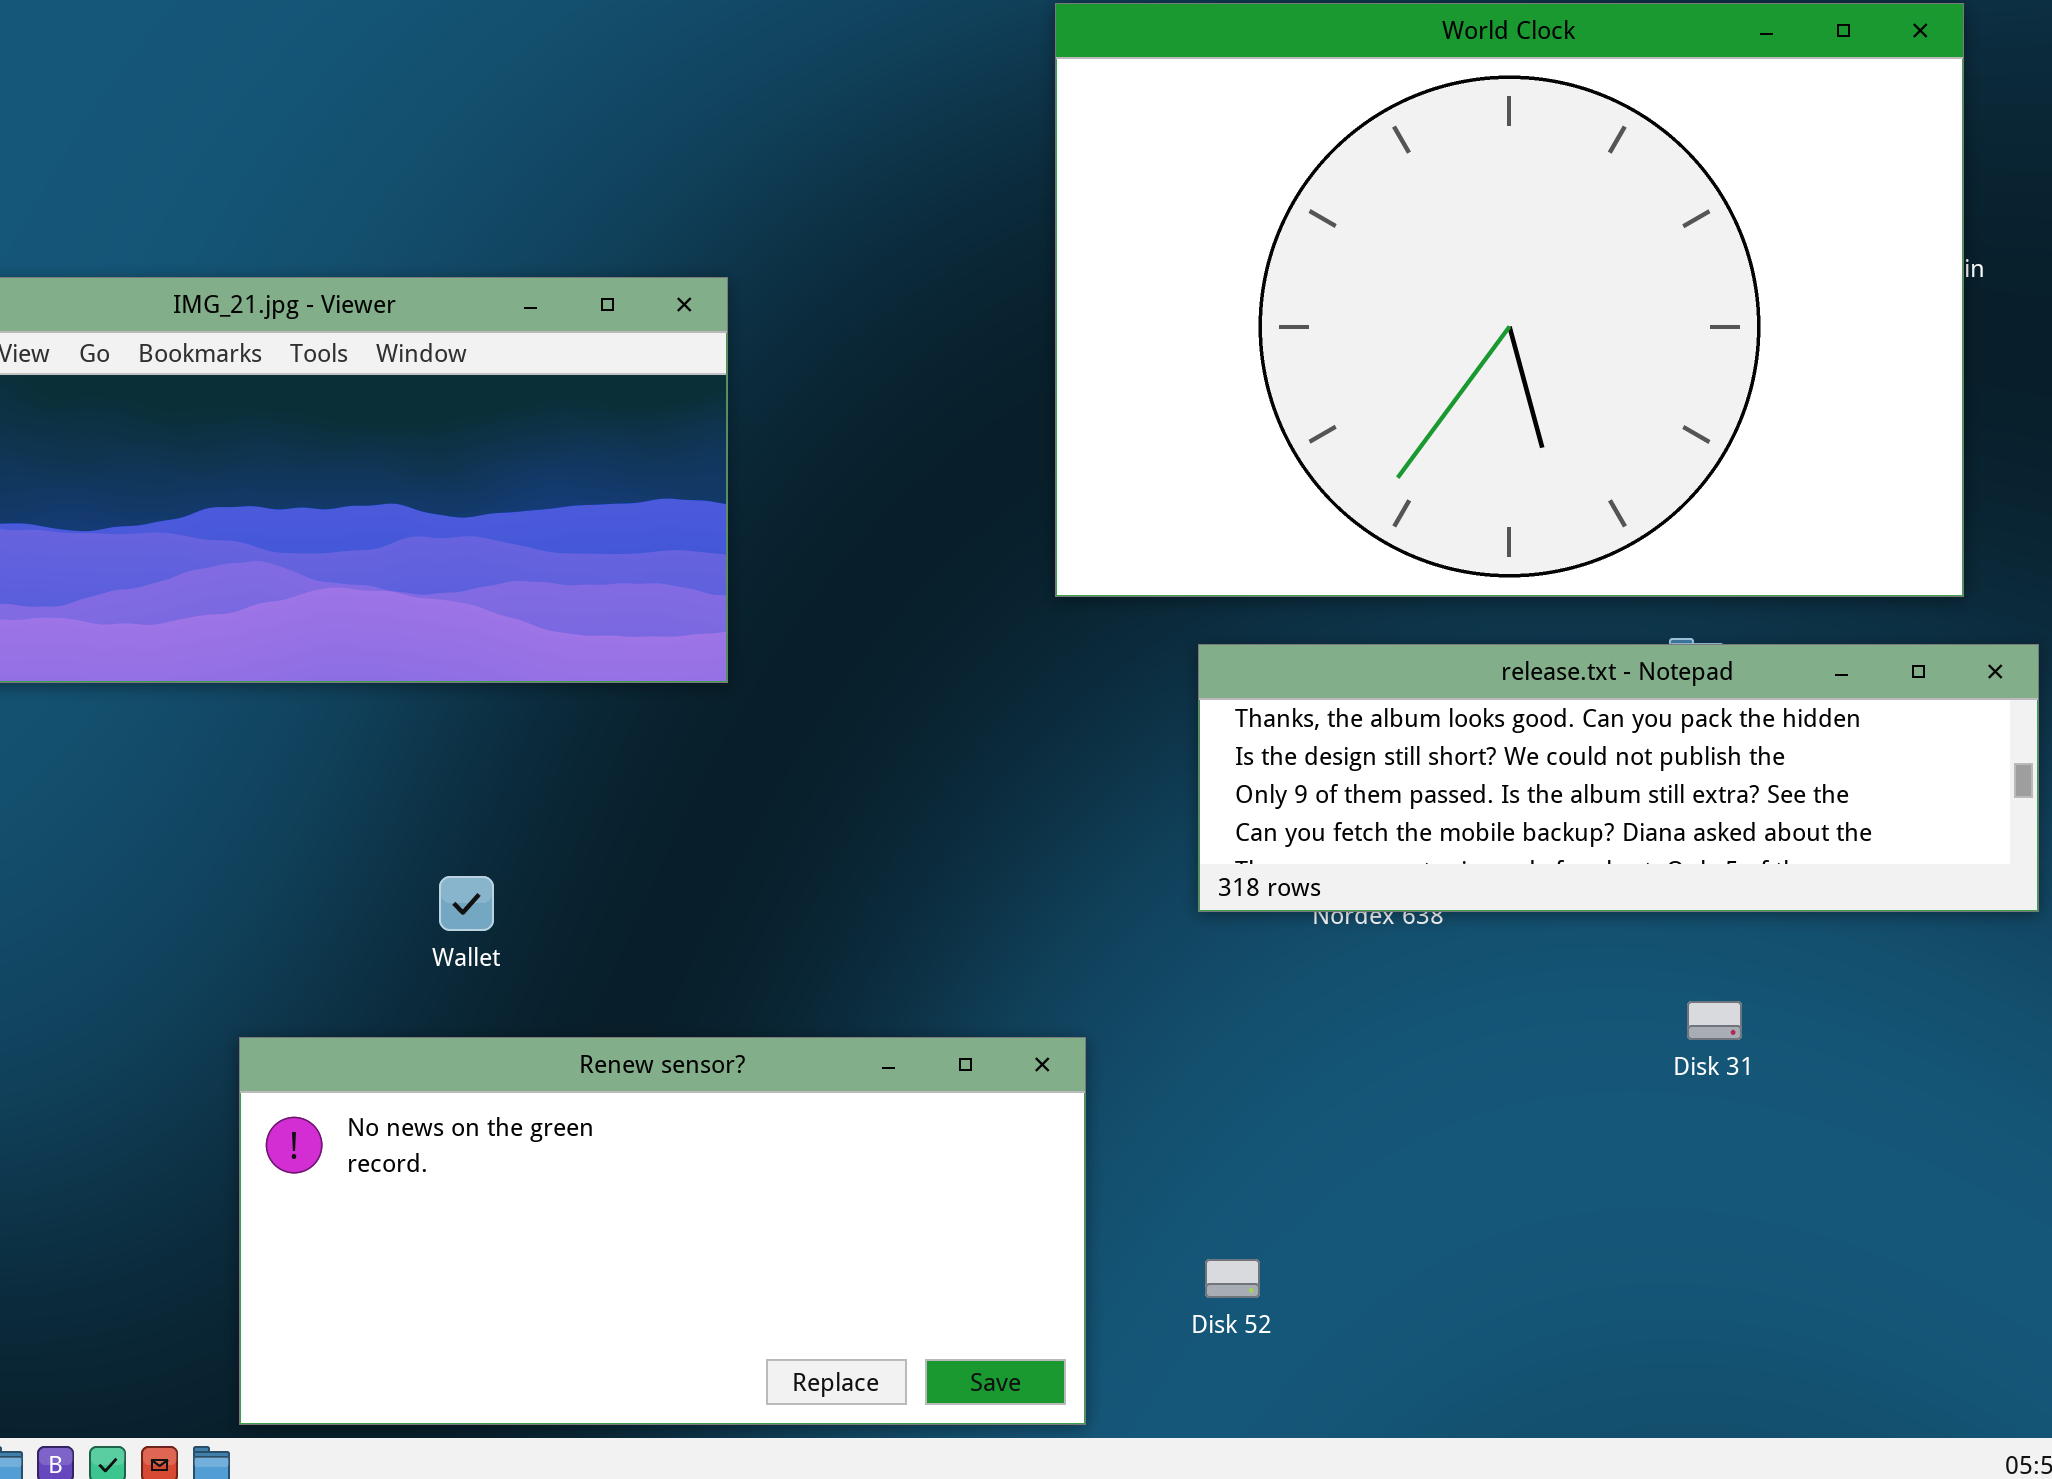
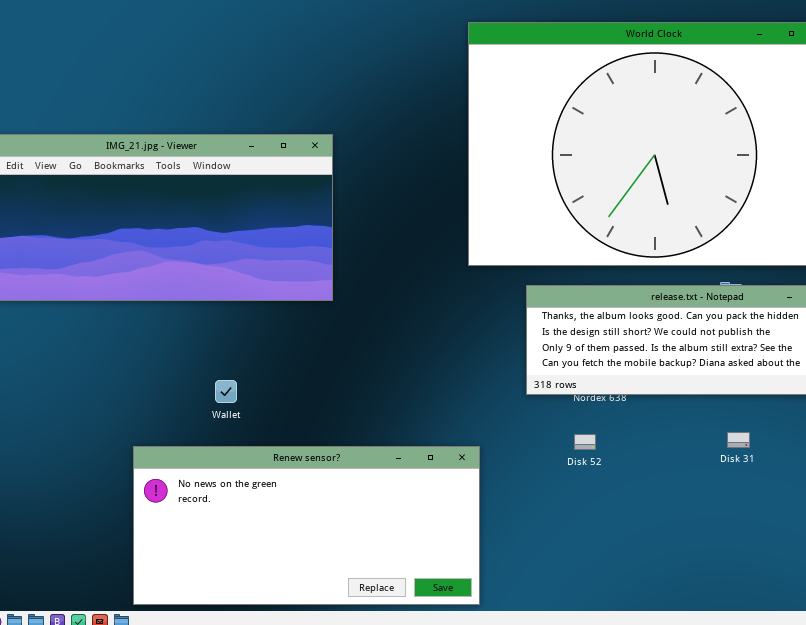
Disk 52: [1205,1259,1260,1298] -> [574,434,596,450], moved

